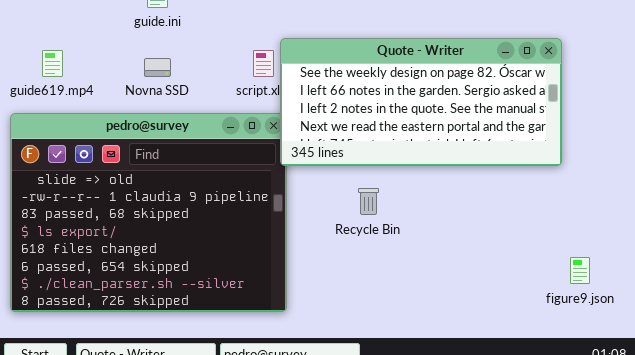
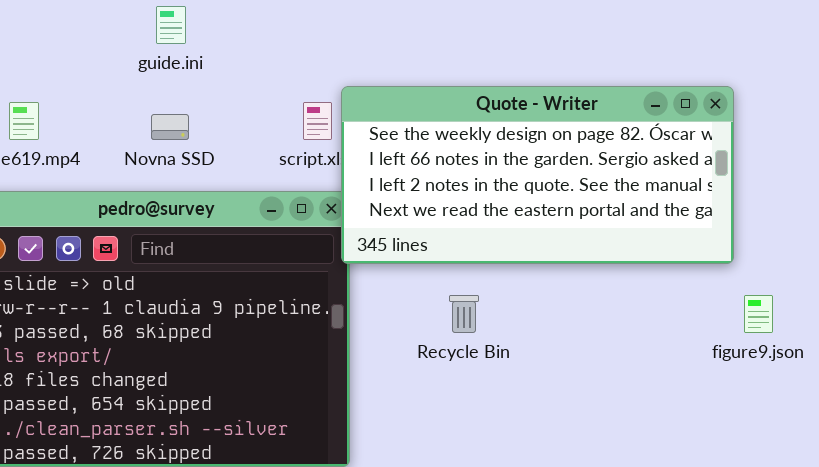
figure9.json: [570,257,590,284] -> [744,295,773,333], moved

